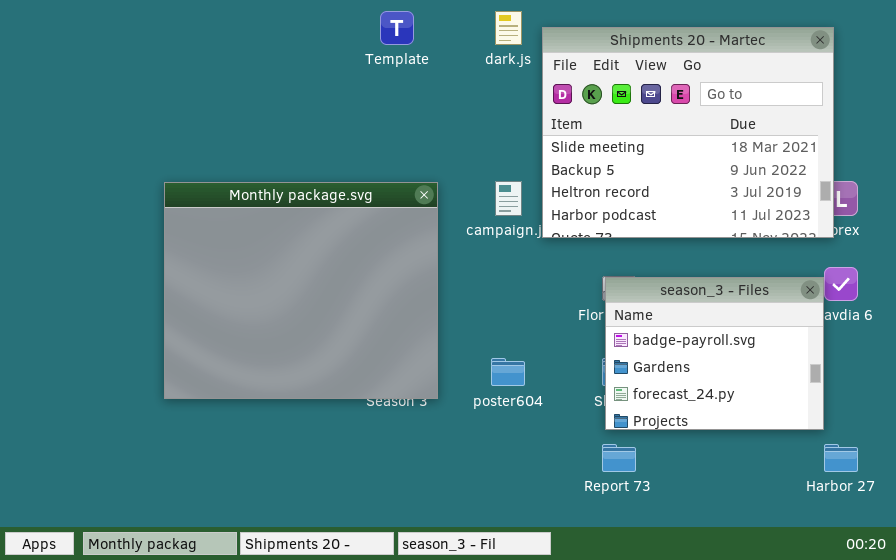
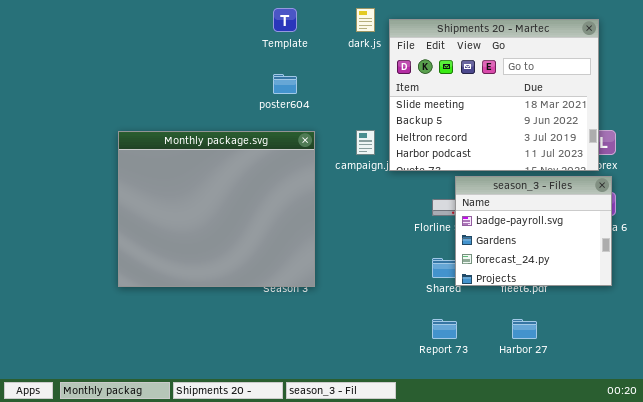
season_3 - Files: [605,277,824,430] -> [455,176,612,286], moved
poster604: [491,358,525,386] -> [273,74,297,94], moved
Harbor 27: [824,444,858,472] -> [512,319,537,339], moved

